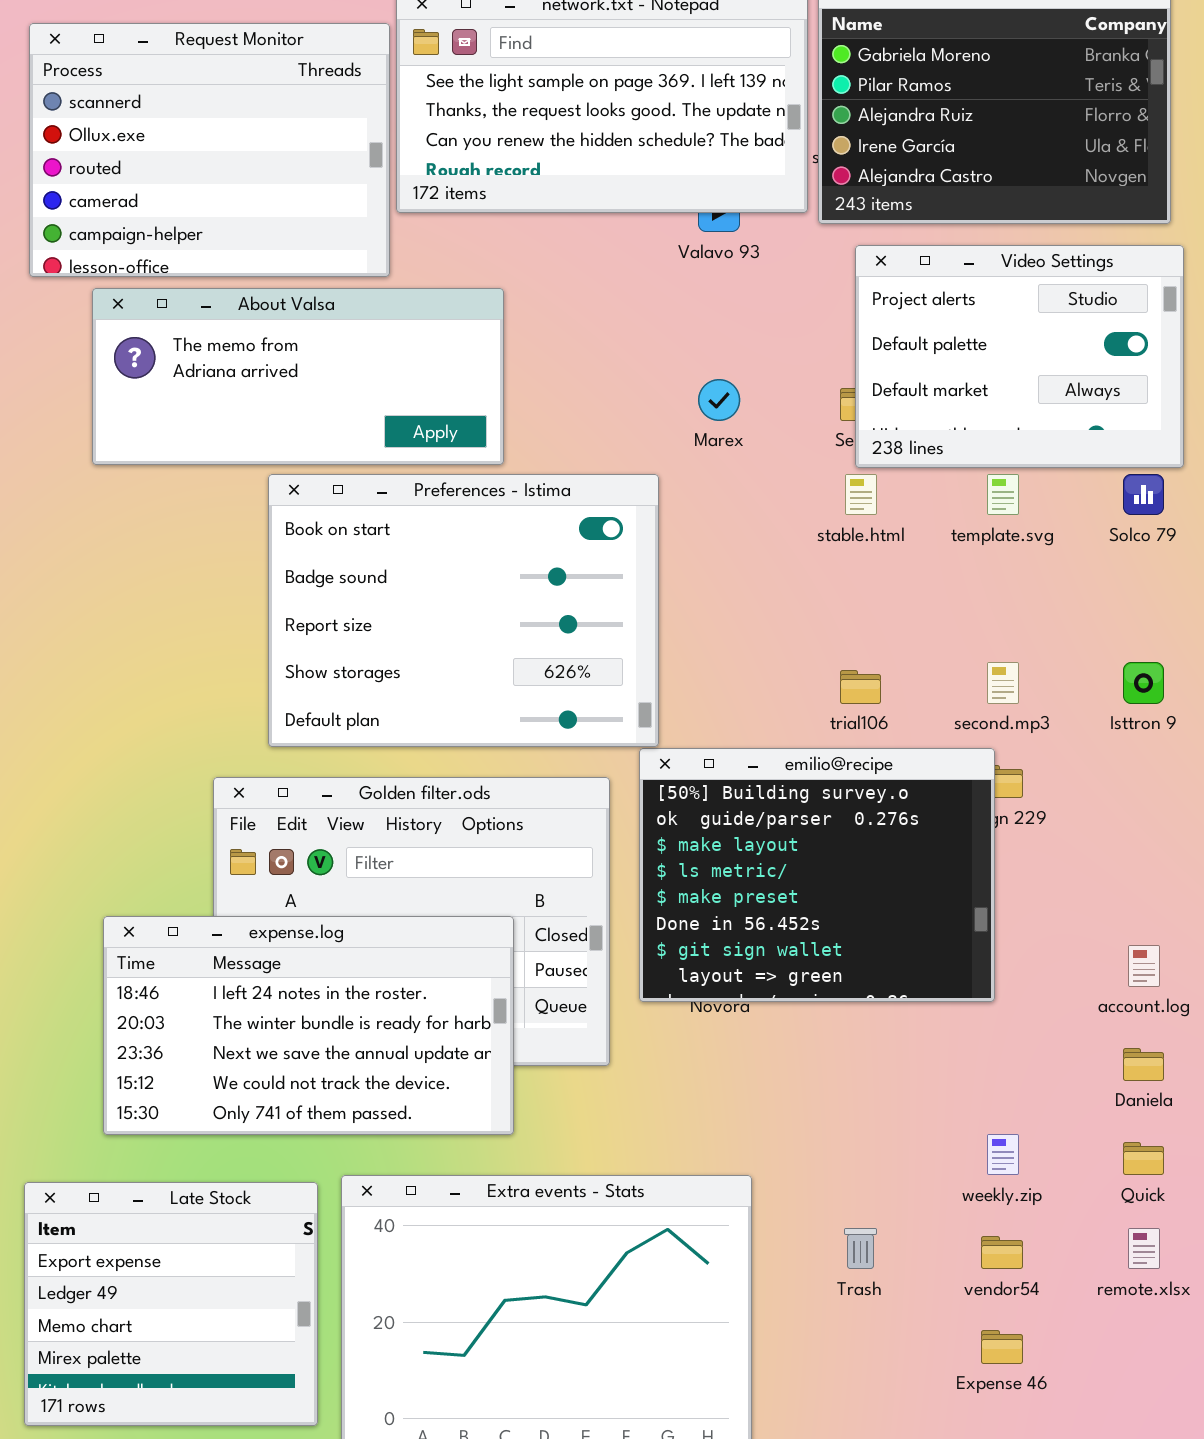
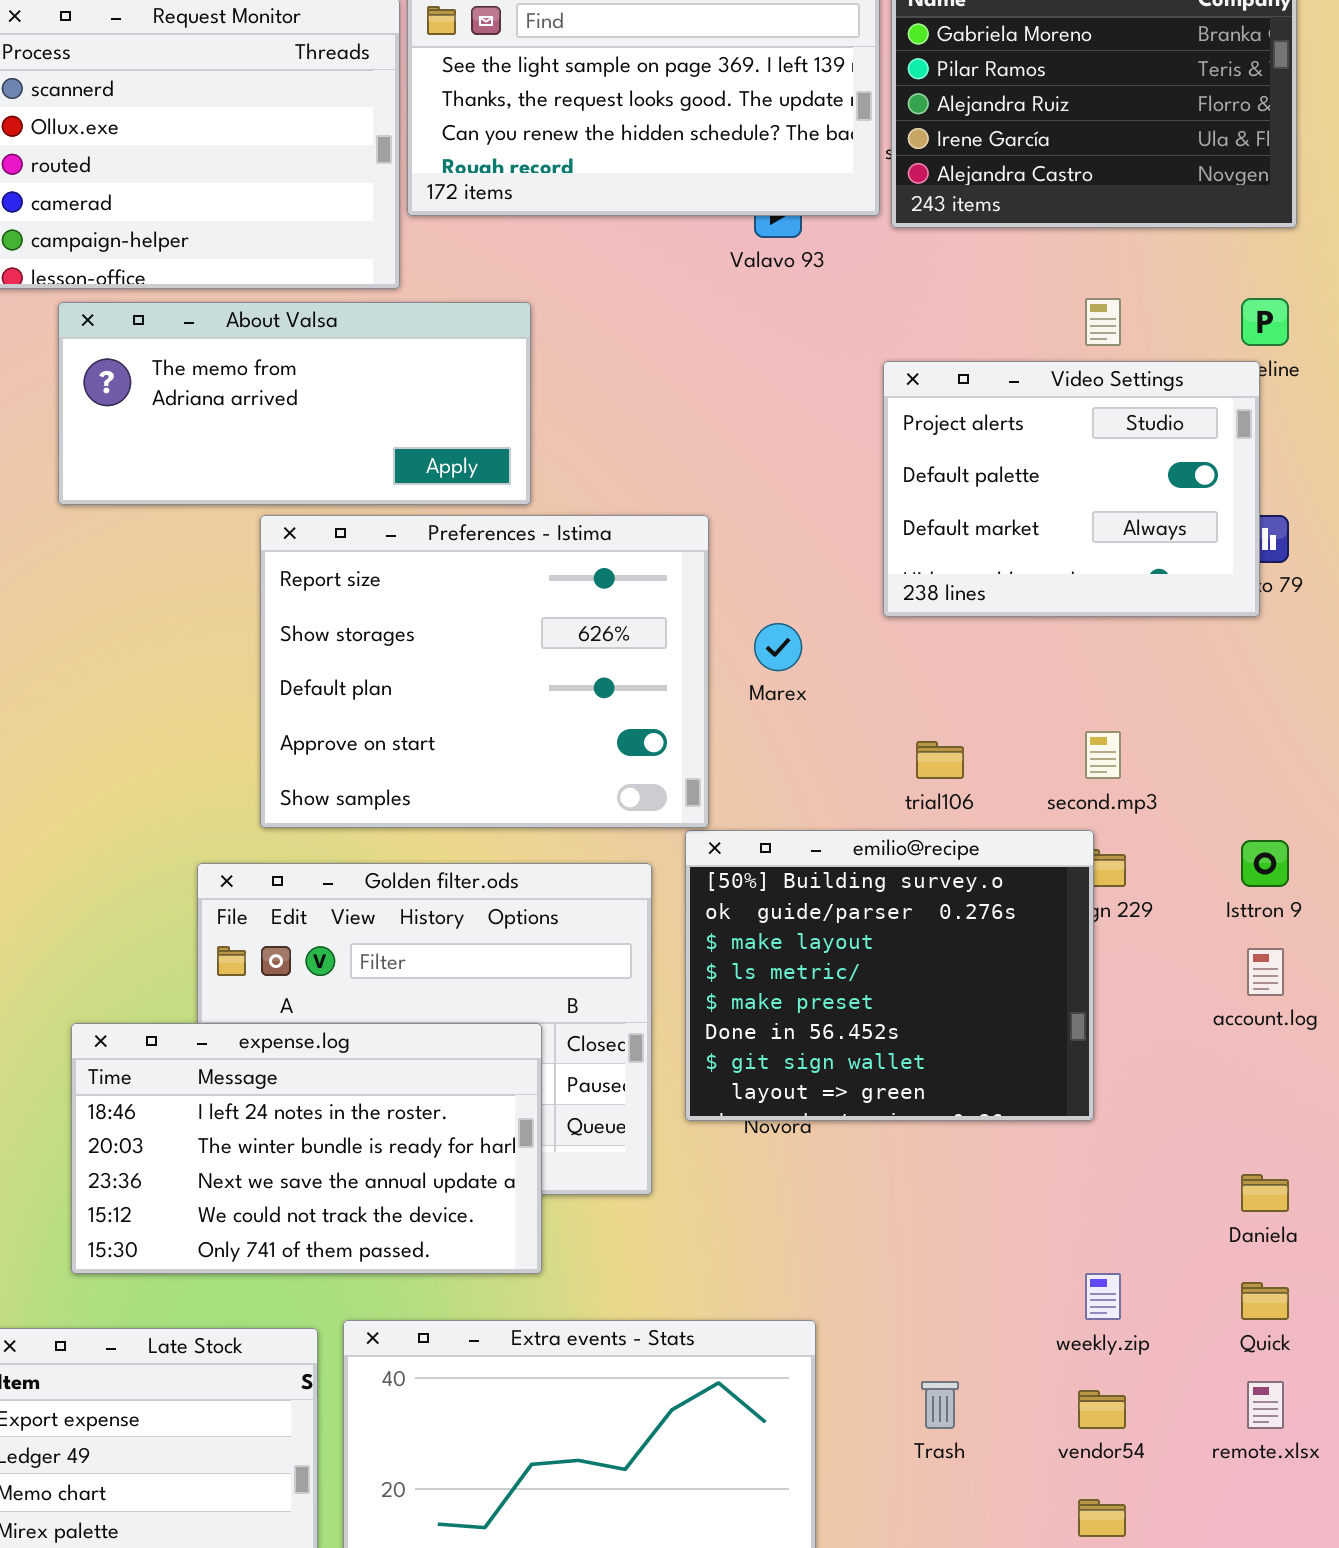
Video Settings: [855,245,1184,468] -> [883,361,1260,617], moved
Marex: [698,379,740,421] -> [754,623,802,671], moved
Preferences - Istima: [268,474,659,747] -> [260,515,709,828], scrolled down 2 rows
Isttron 9: [1123,662,1164,704] -> [1241,840,1289,887], moved
account.log: [1128,945,1160,987] -> [1247,948,1284,996], moved

